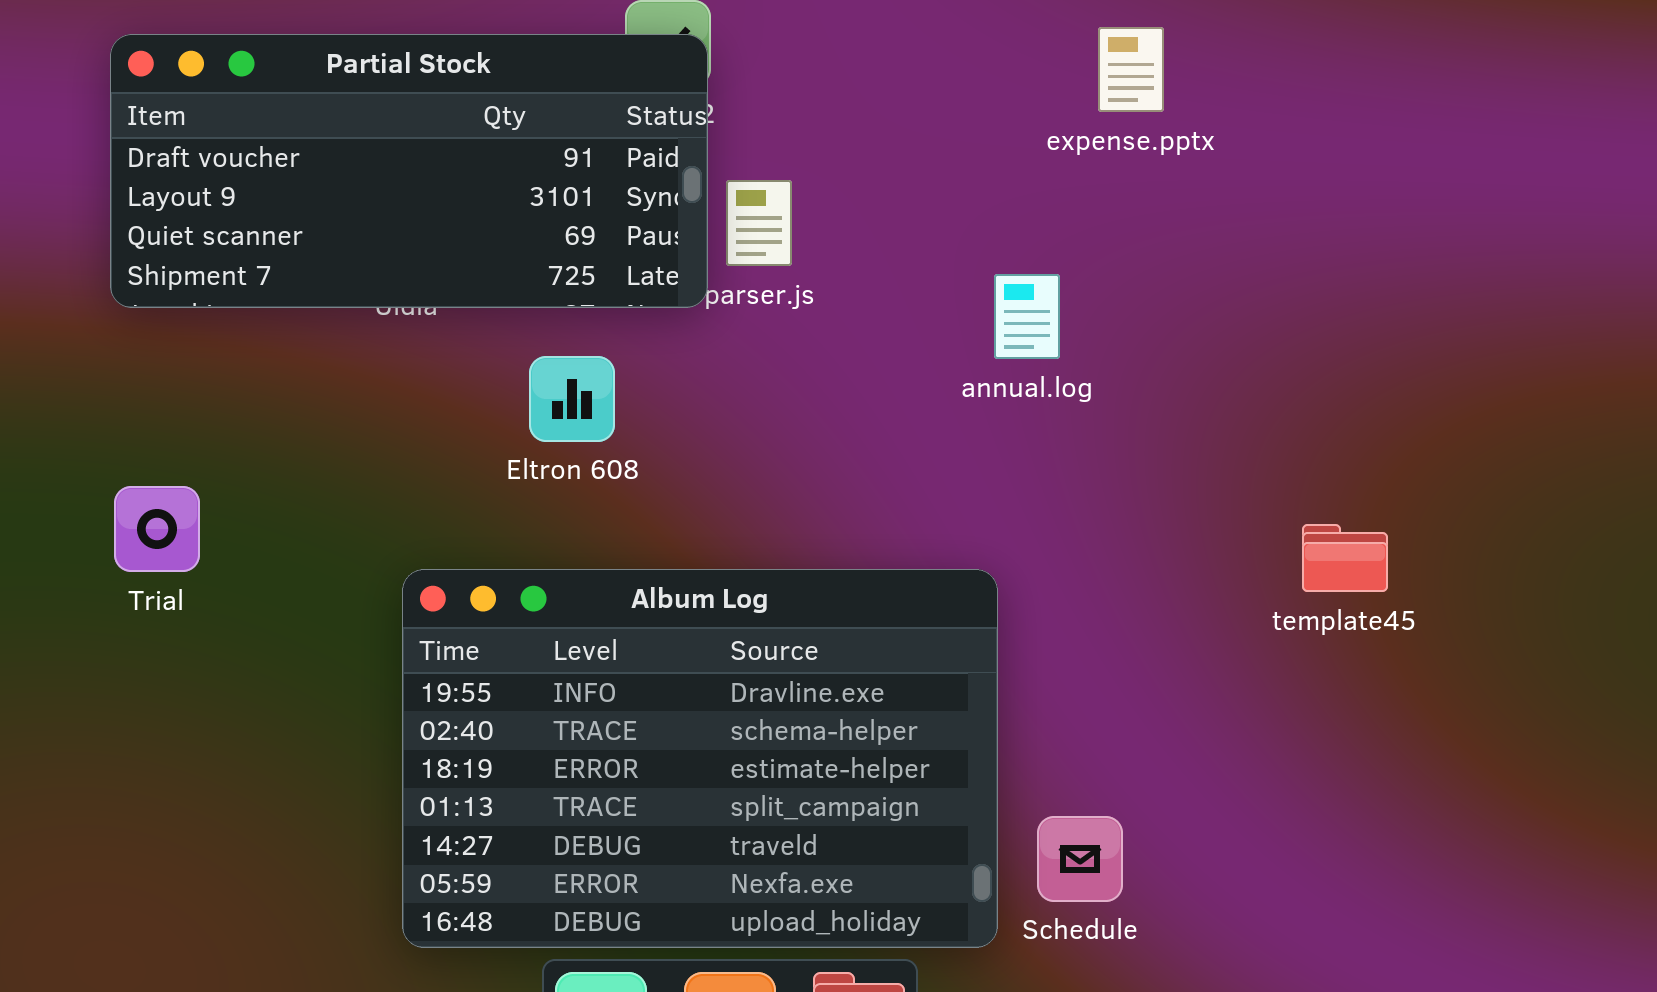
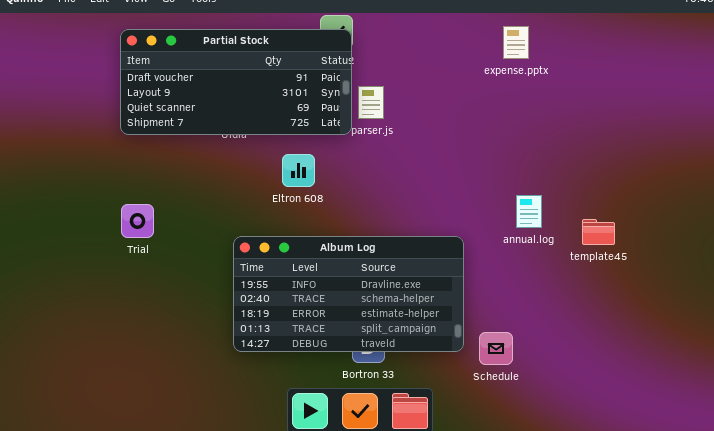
annual.log: [994,274,1060,359] -> [516,195,542,228], moved
Album Log: [402,569,998,948] -> [233,236,464,352], resized

